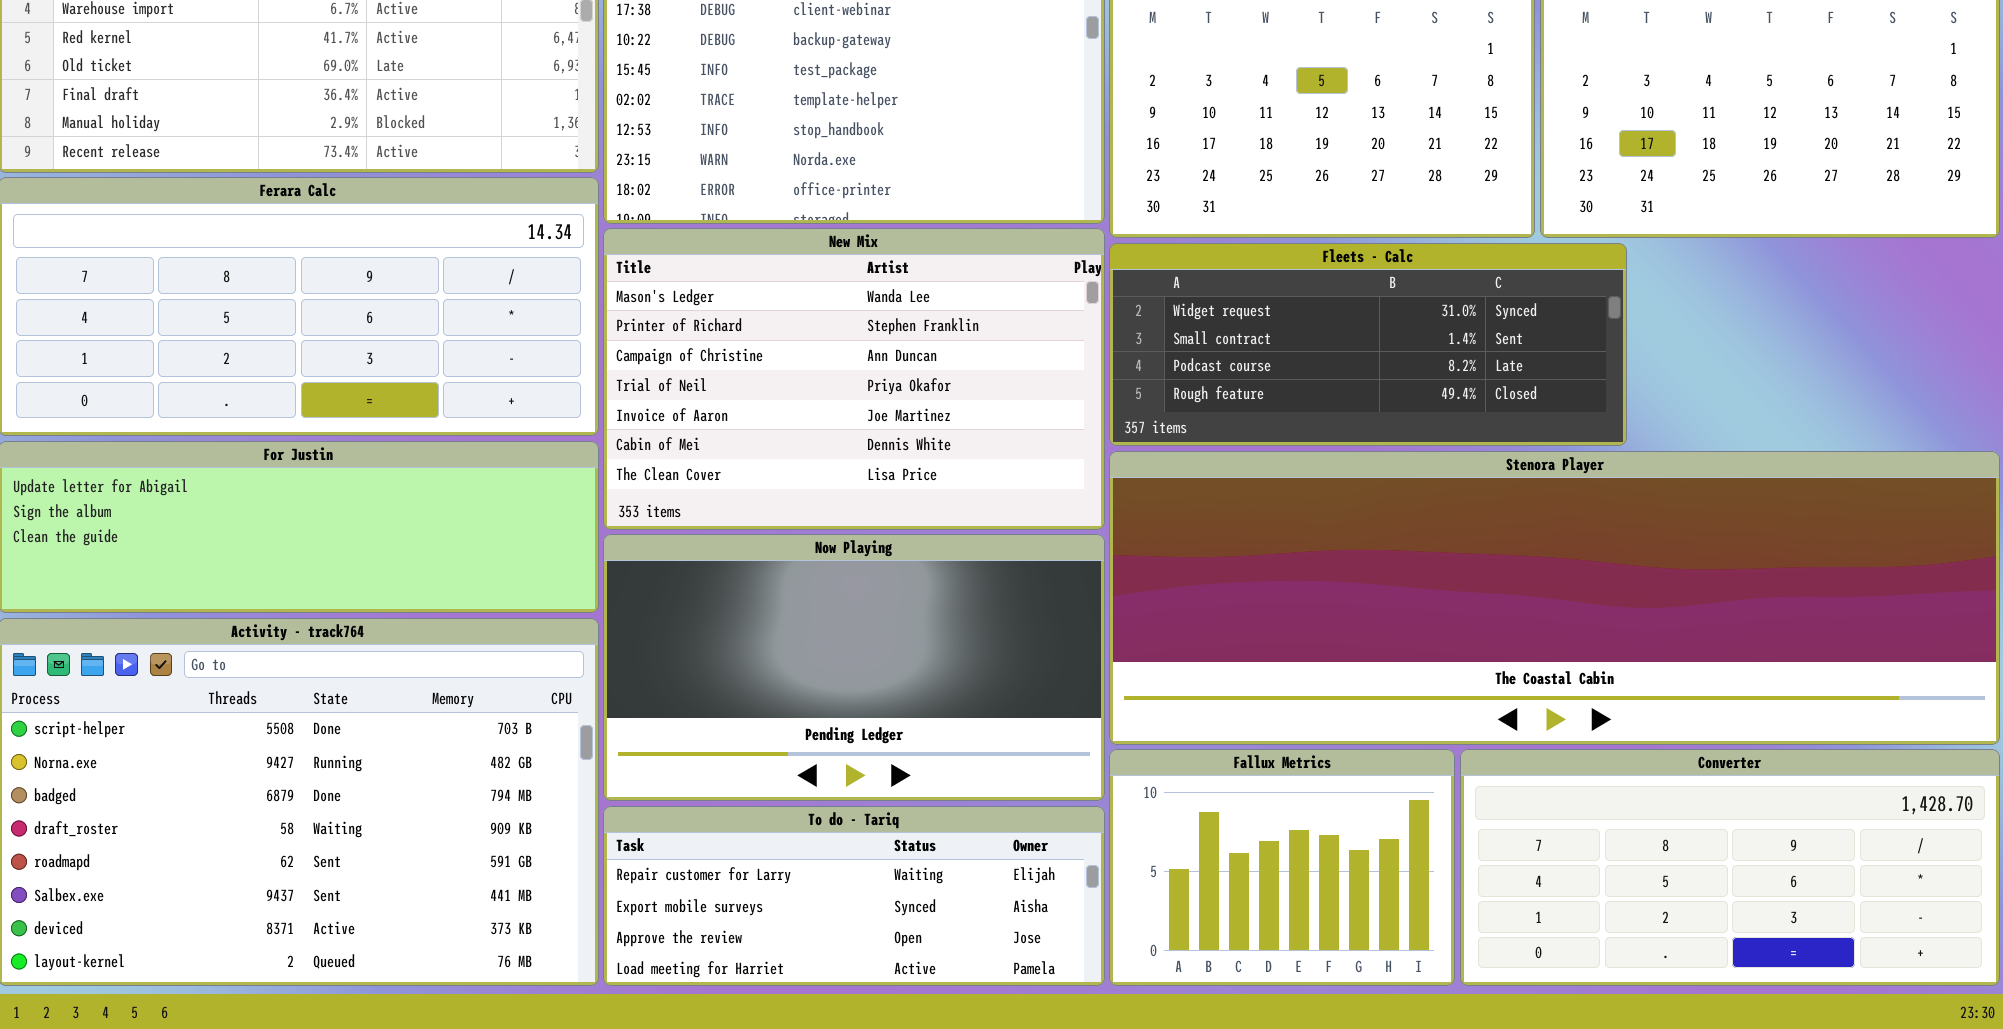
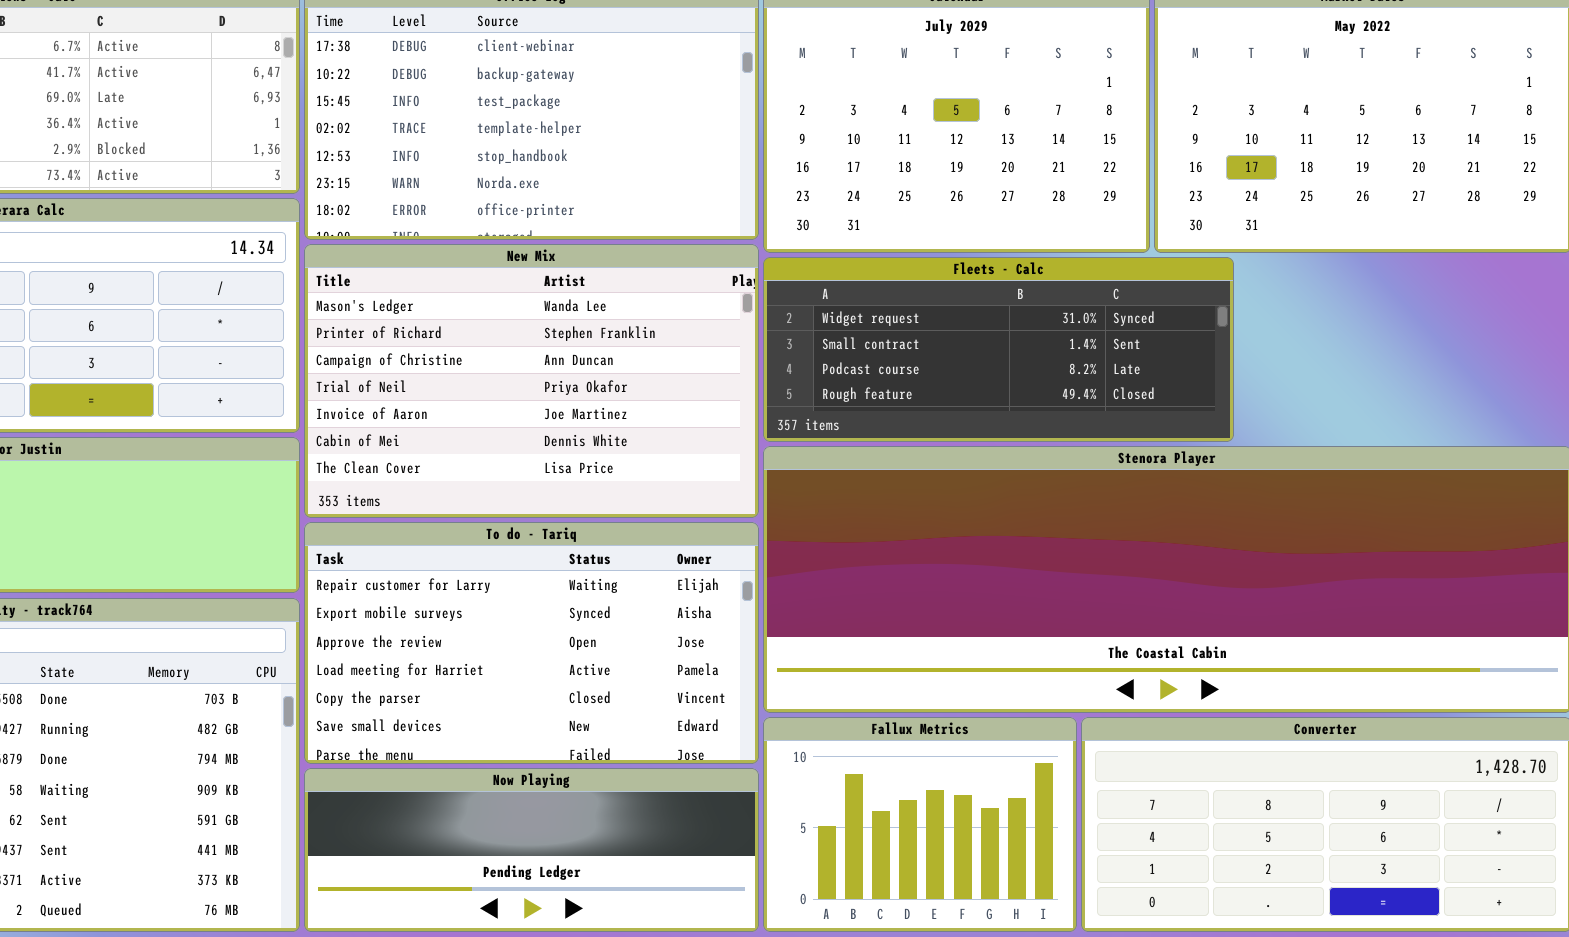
Now Playing: [603,534,1105,801] -> [304,768,759,932], moved, resized
To do - Tariq: [603,806,1105,986] -> [304,522,759,764], moved, resized

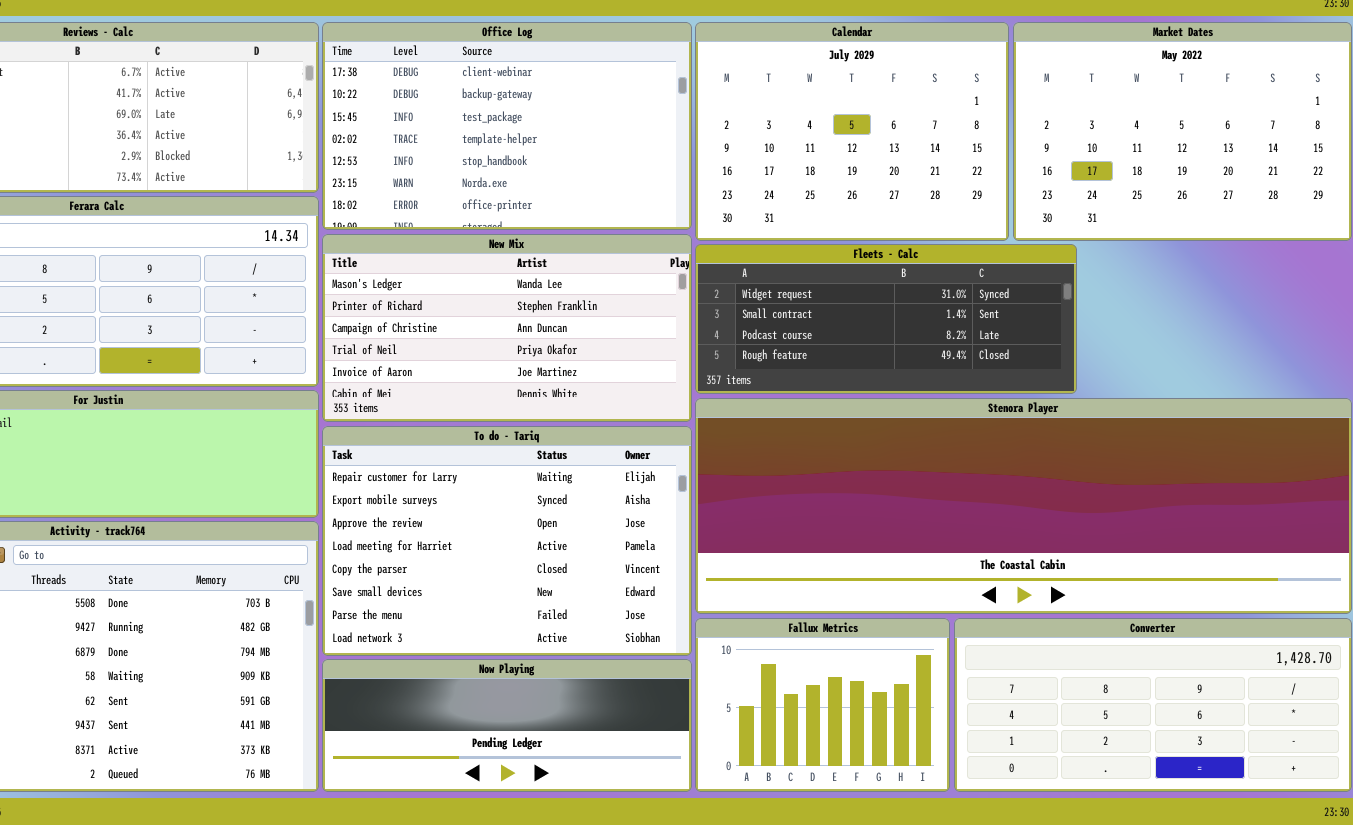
New Mix: [304,244,759,518] -> [322,234,692,422], resized
To do - Tariq: [304,522,759,764] -> [322,426,692,656], resized

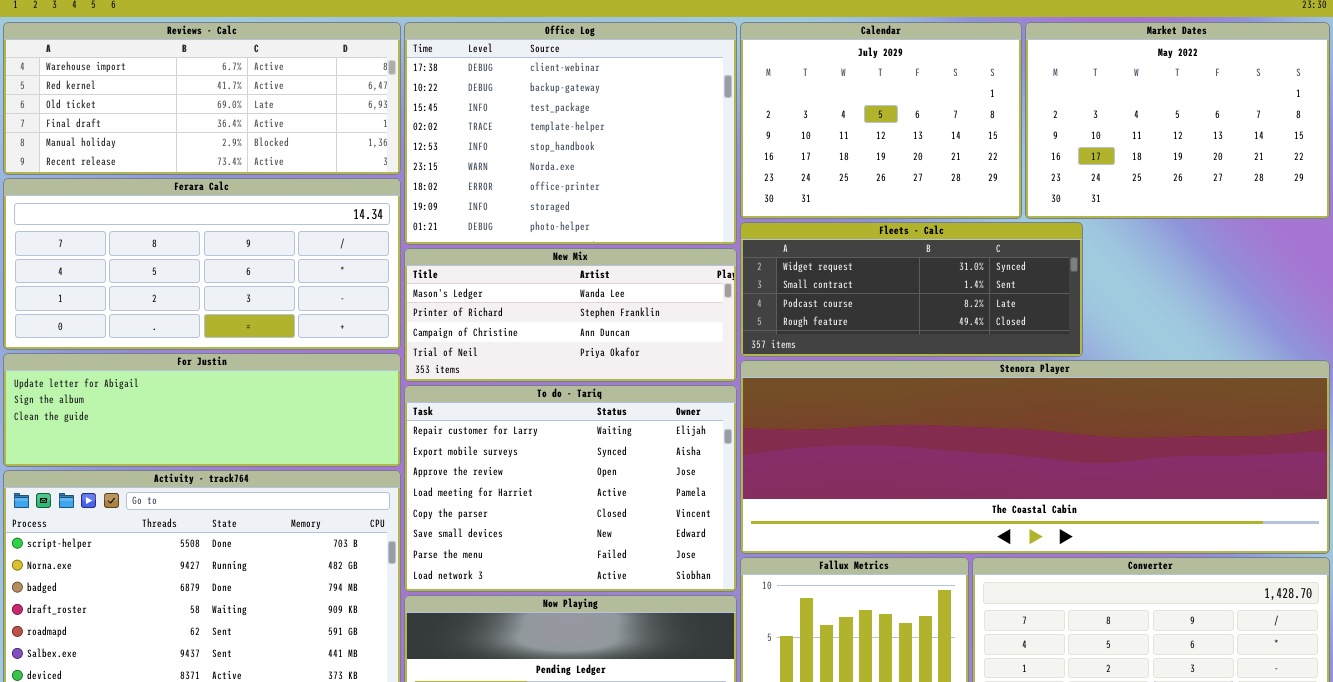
Office Log: [322,22,692,230] -> [404,22,737,245], resized
New Mix: [322,234,692,422] -> [404,248,737,382], resized

